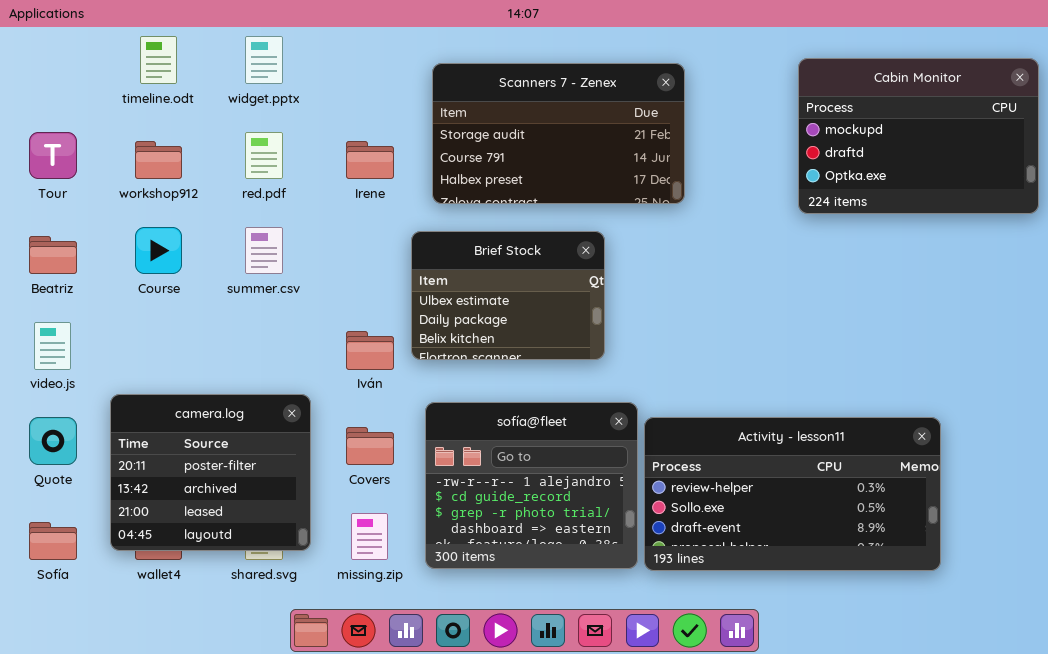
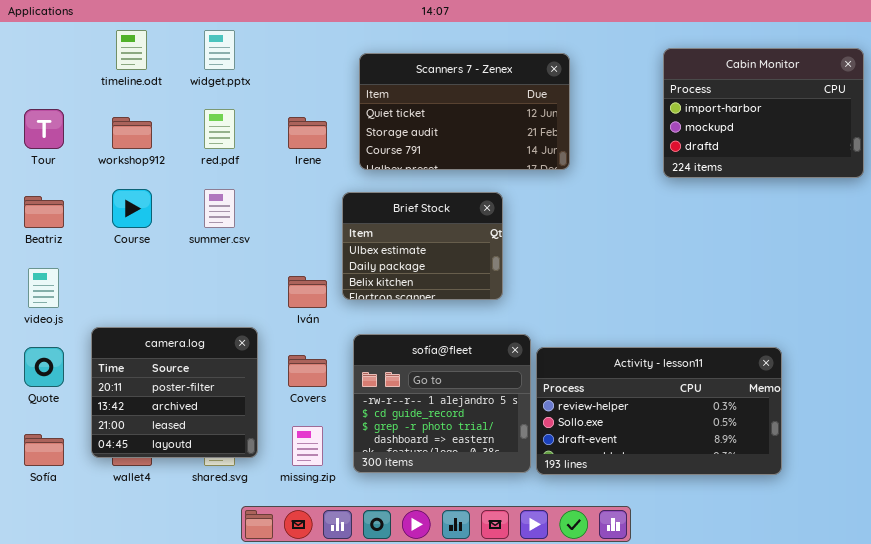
Cabin Monitor: [798,58,1039,214] -> [663,48,864,178], scrolled up 1 row
Scanners 7 - Zenex: [432,63,685,204] -> [359,53,570,170], scrolled up 1 row

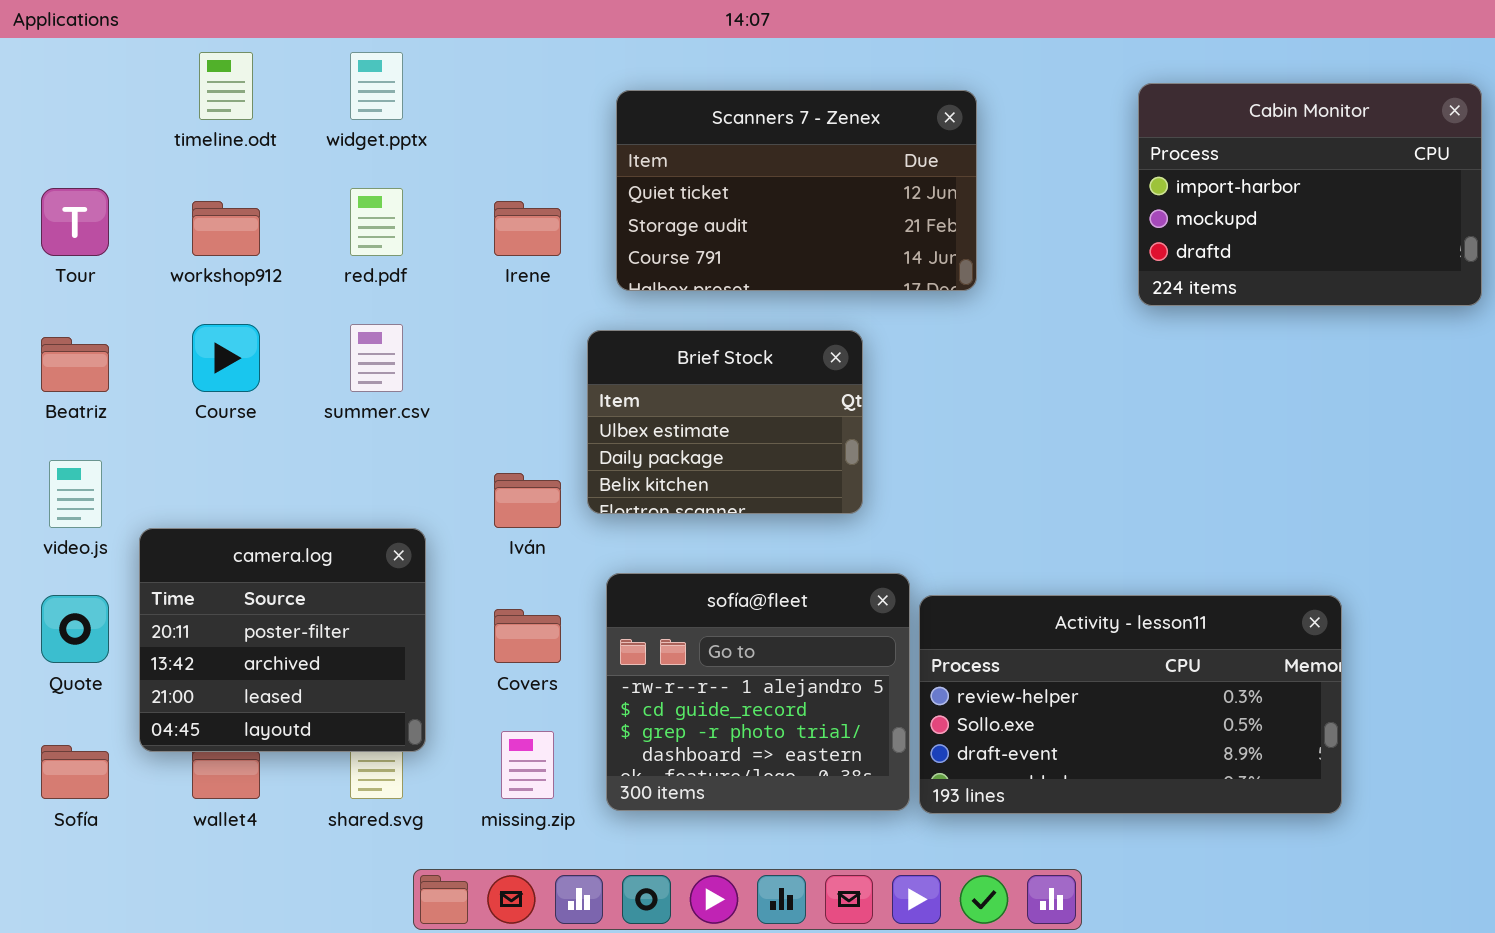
camera.log: [91,327,258,458] -> [139,528,426,752], moved

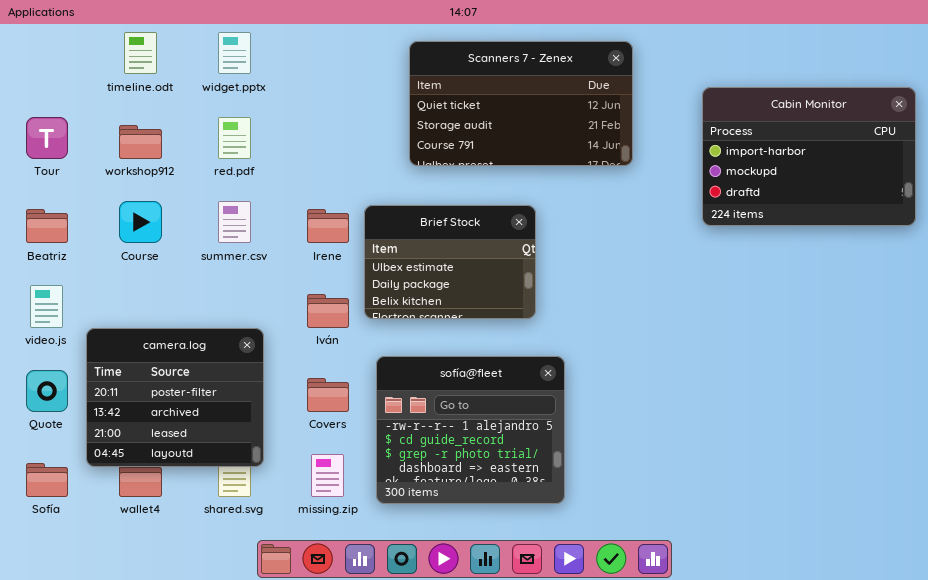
Cabin Monitor: [1138,83,1482,306] -> [702,87,916,226], moved
Scanners 7 - Zenex: [616,90,977,291] -> [409,41,633,166], moved
Irene: [494,201,561,256] -> [307,209,349,243], moved
Activity - lesson11: [919,595,1342,814] -> none, closed

